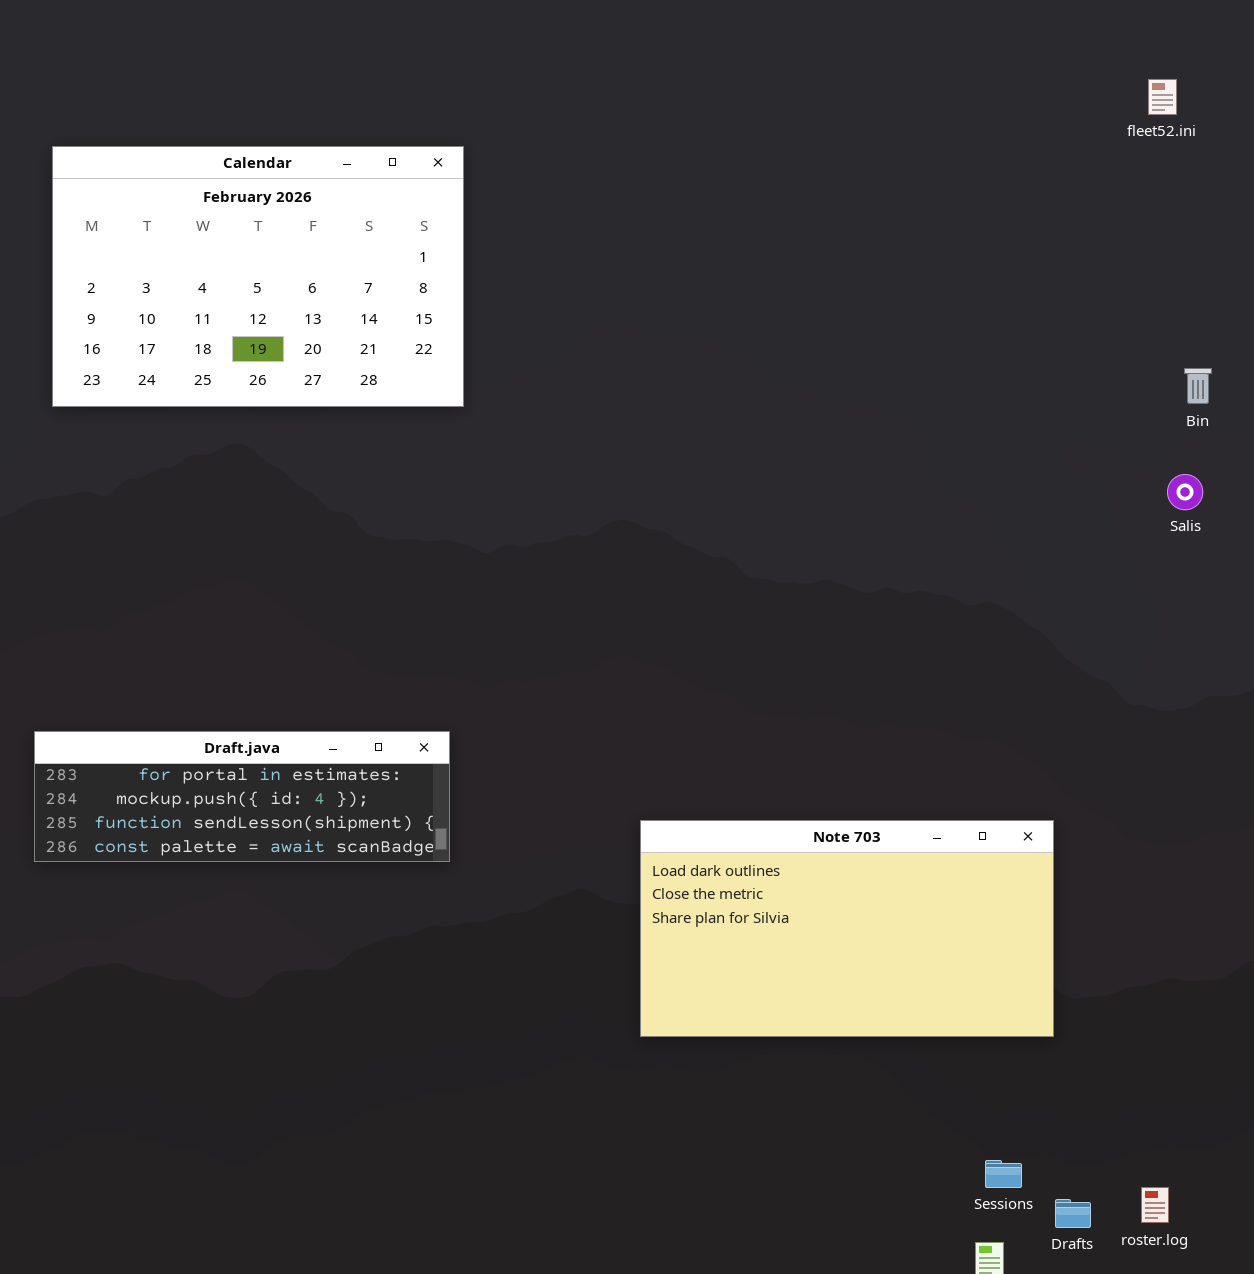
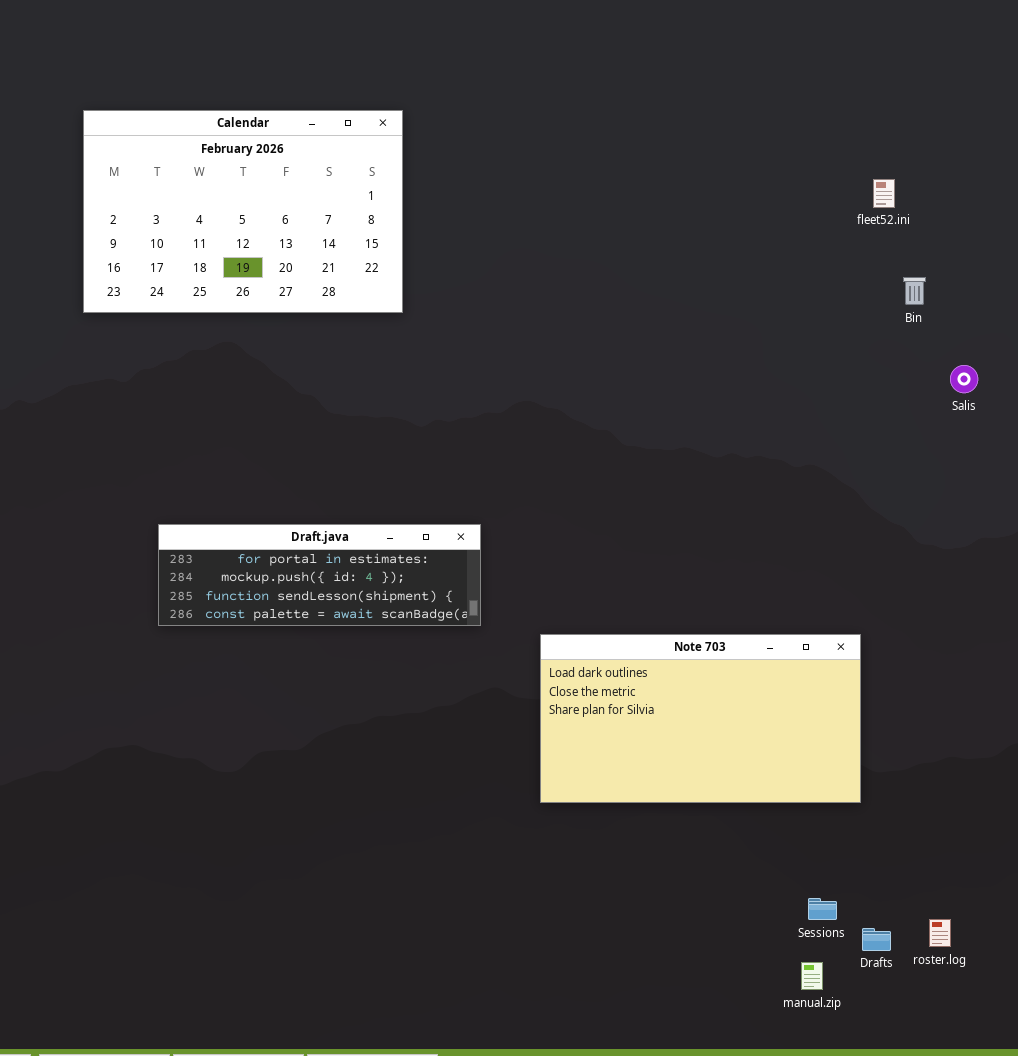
fleet52.ini: [1148,79,1177,115] -> [873,179,895,208], moved
Bin: [1184,368,1212,404] -> [903,277,926,305], moved
Draft.java: [34,731,450,862] -> [158,524,481,626], moved

